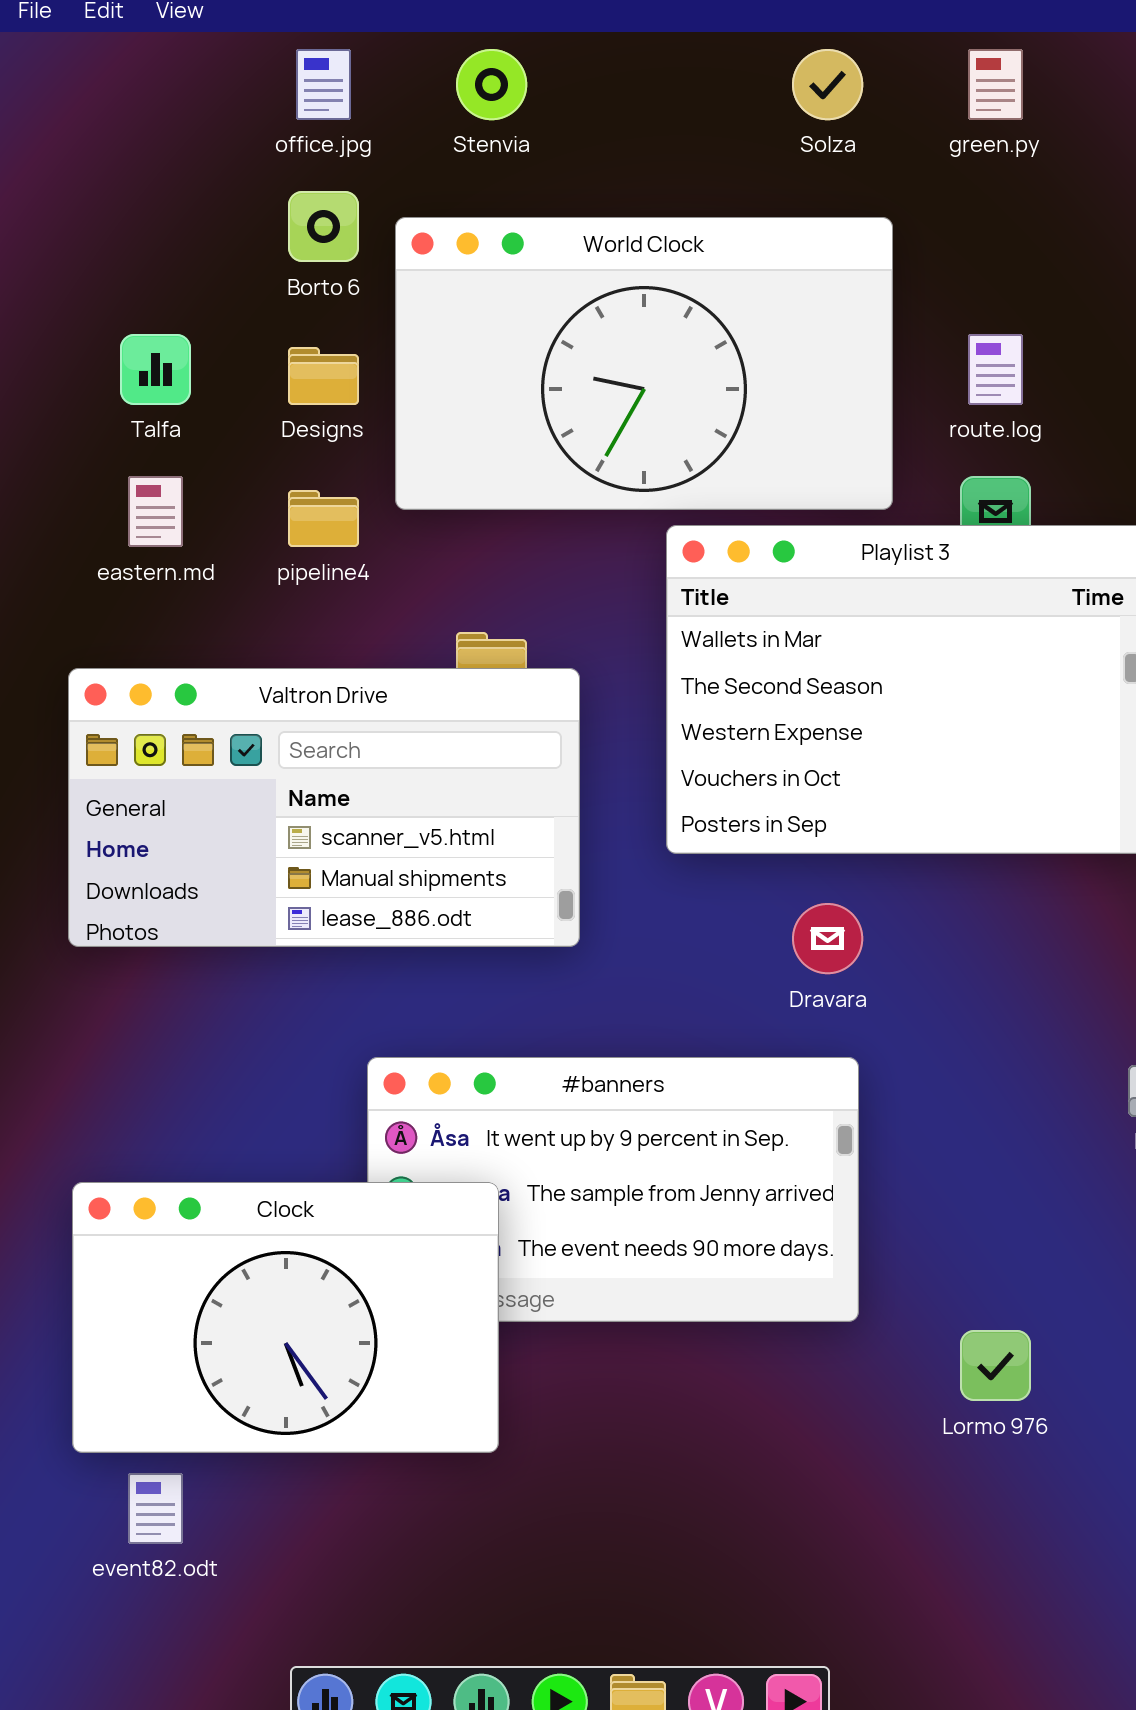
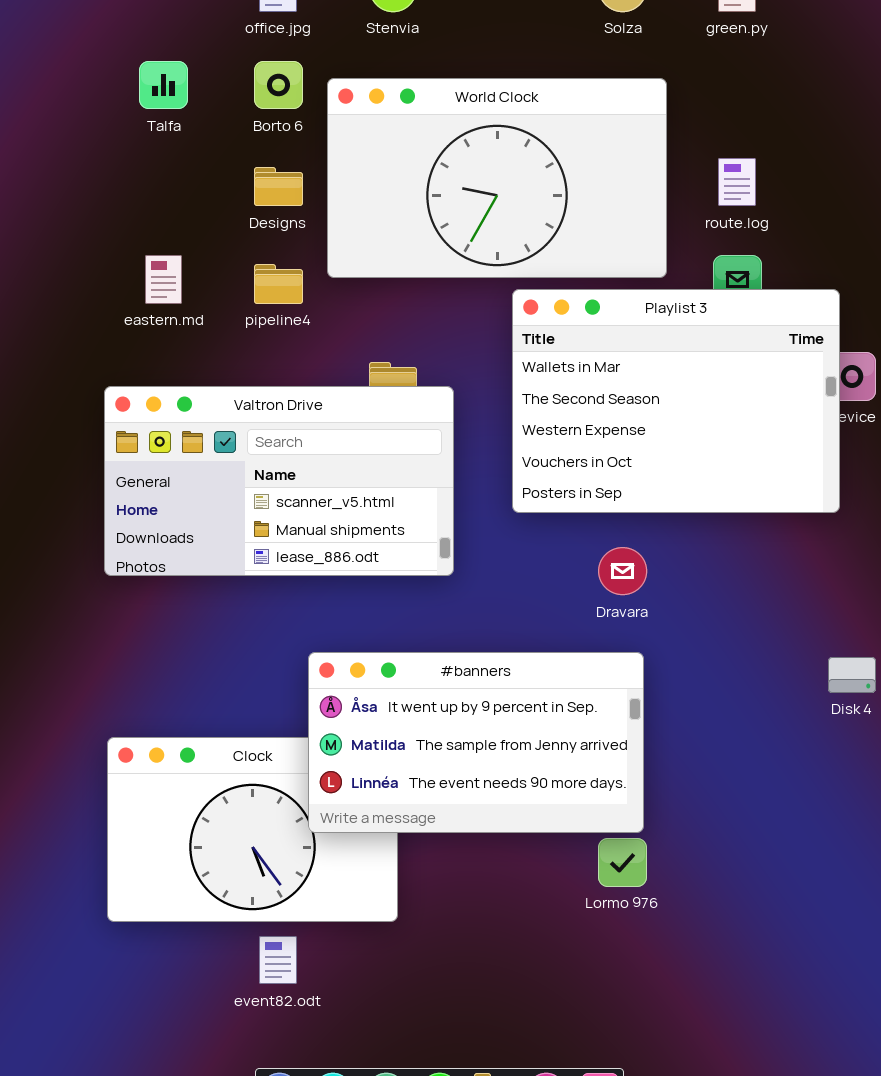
Talfa: [120,334,191,405] -> [139,61,188,109], moved
#banners: [367,1057,859,1322] -> [308,652,644,833], raised
Lormo 976: [960,1330,1031,1401] -> [598,838,647,887], moved
event82.odt: [128,1473,183,1544] -> [259,936,297,984], moved

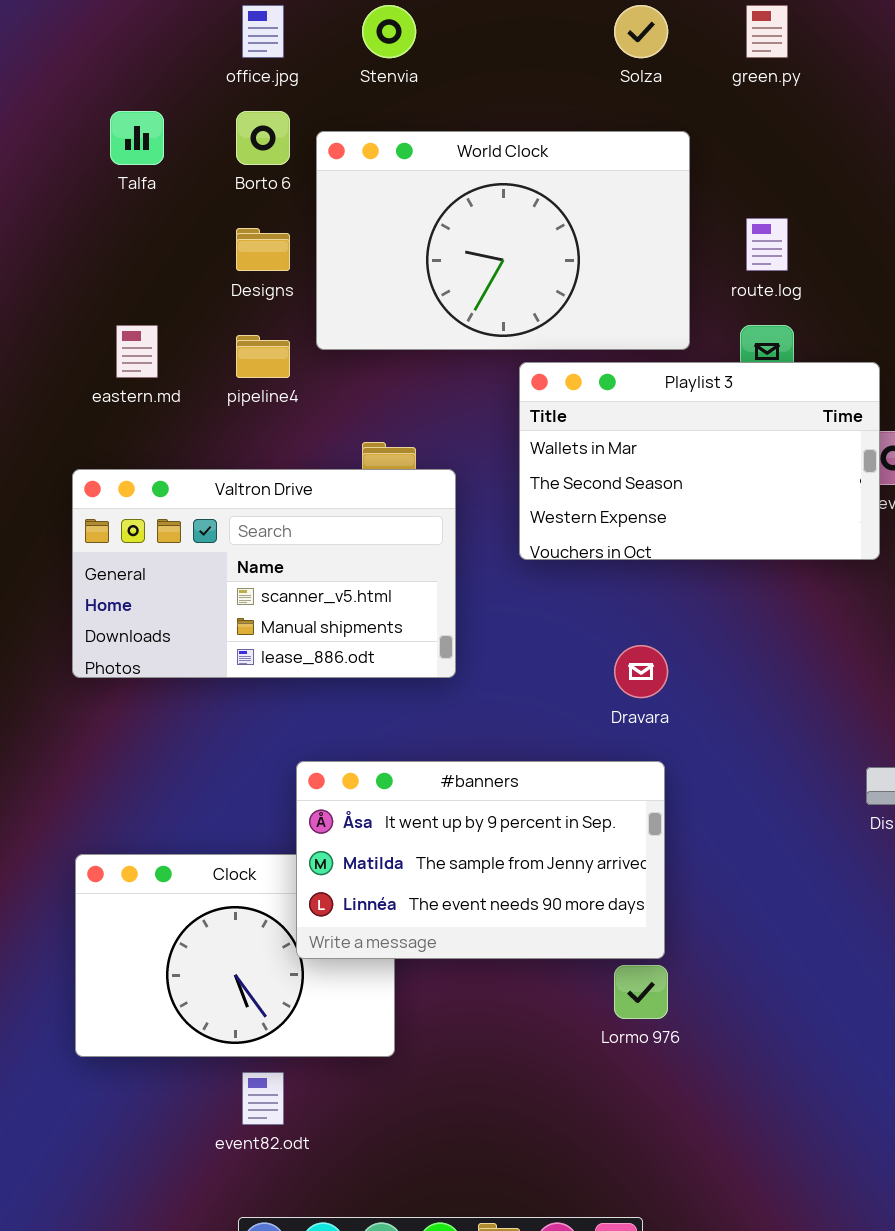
Playlist 3: [512,289,840,513] -> [519,362,880,560], resized

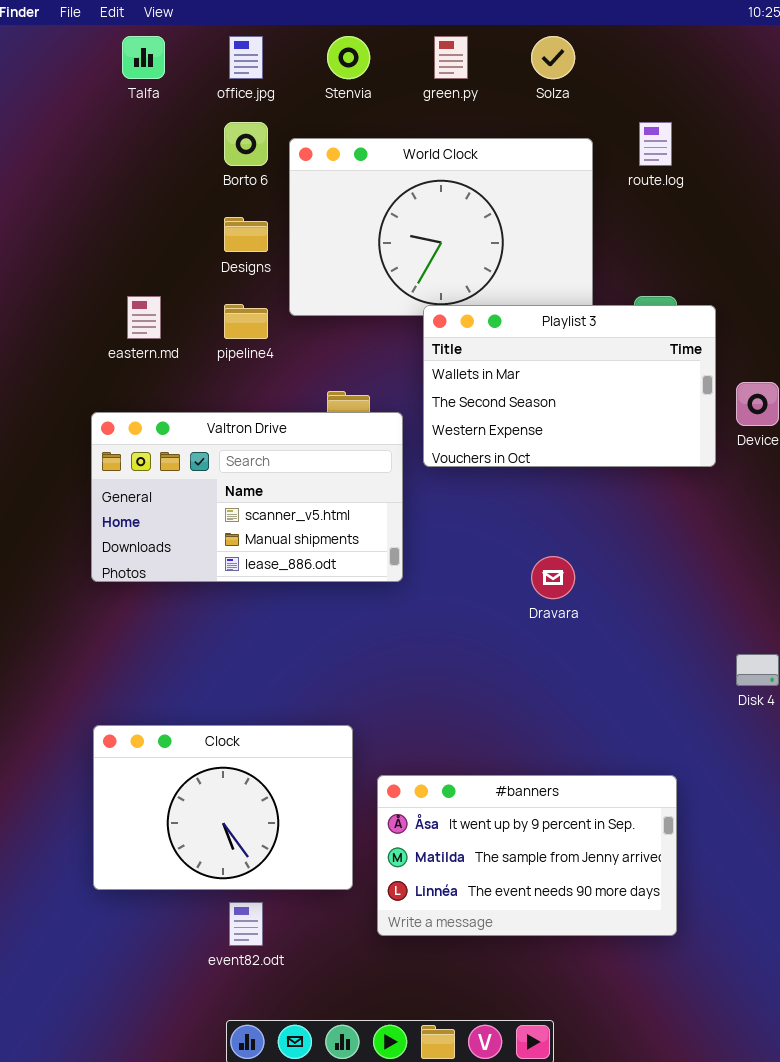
green.py: [746,5,788,58] -> [434,36,468,79], moved
Talfa: [110,111,164,165] -> [122,36,165,79], moved
route.log: [746,218,788,271] -> [639,122,672,166], moved
Playlist 3: [519,362,880,560] -> [423,305,716,467], moved
#banners: [296,761,665,959] -> [377,775,677,936], moved

